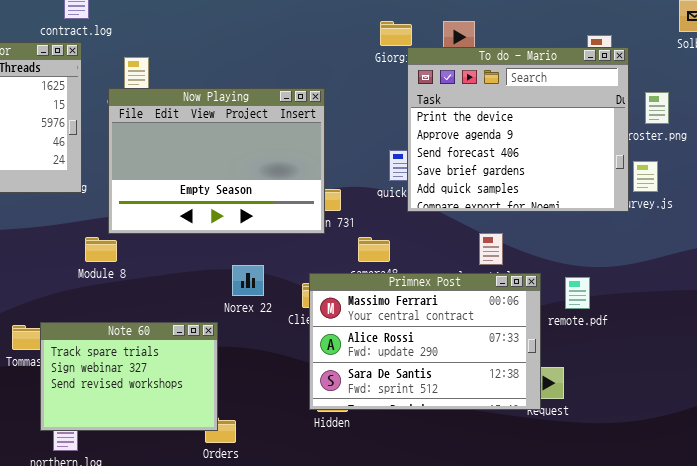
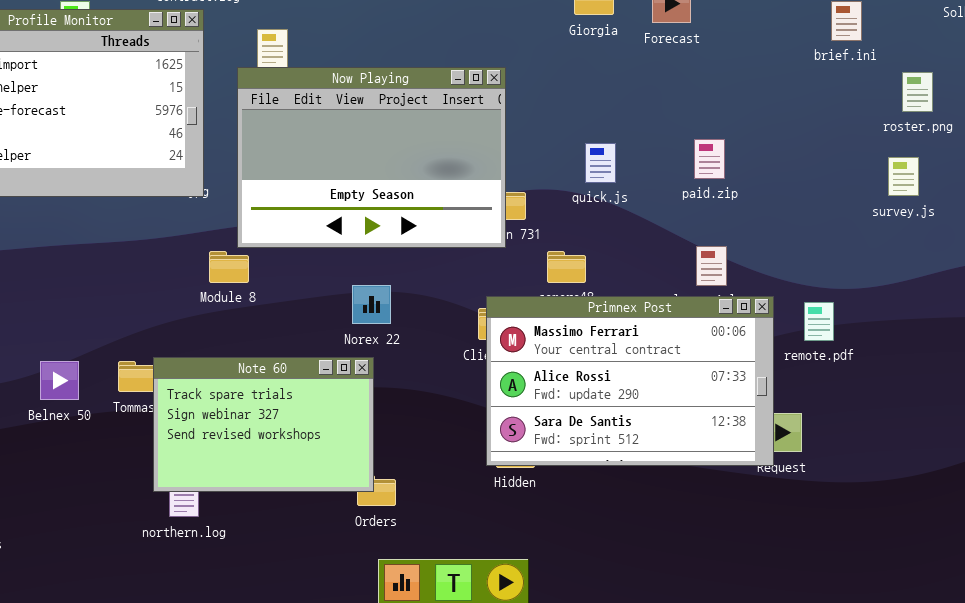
To do - Mario: [407,47,629,212] -> none, closed
Norex 22: [232,265,264,296] -> [352,285,391,324], moved

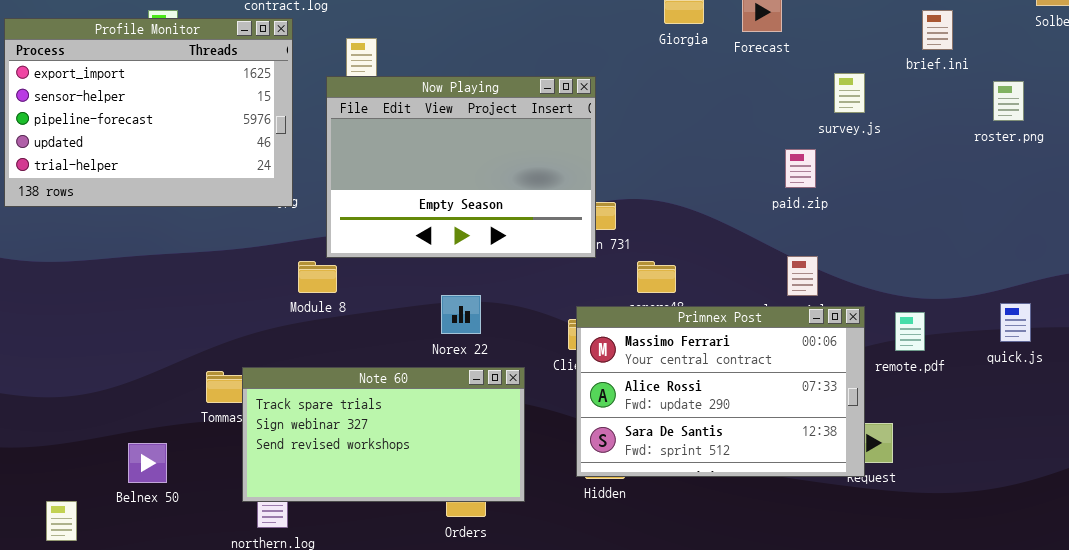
quick.js: [585,143,616,183] -> [1000,303,1031,342], moved
survey.js: [888,157,919,196] -> [834,73,865,113], moved
Note 60: [153,357,374,492] -> [242,367,525,502], resized
Belnex 50: [40,361,79,400] -> [128,443,167,483], moved

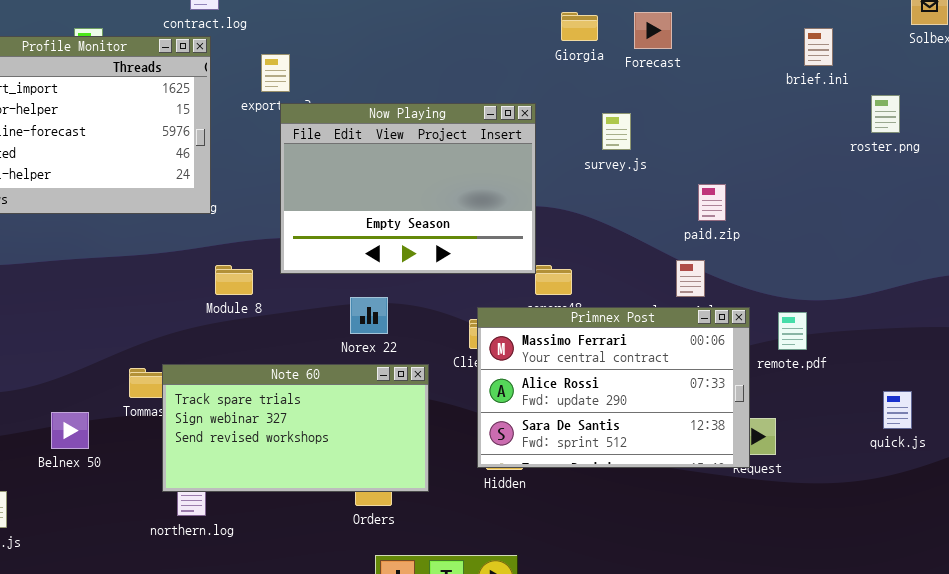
survey.js: [834,73,865,113] -> [602,113,631,150], moved
Now Playing: [326,76,596,258] -> [280,103,536,274], moved
paid.zip: [785,149,816,188] -> [698,184,726,221], moved
quick.js: [1000,303,1031,342] -> [883,391,912,429], moved
Belnex 50: [128,443,167,483] -> [51,412,89,449], moved

